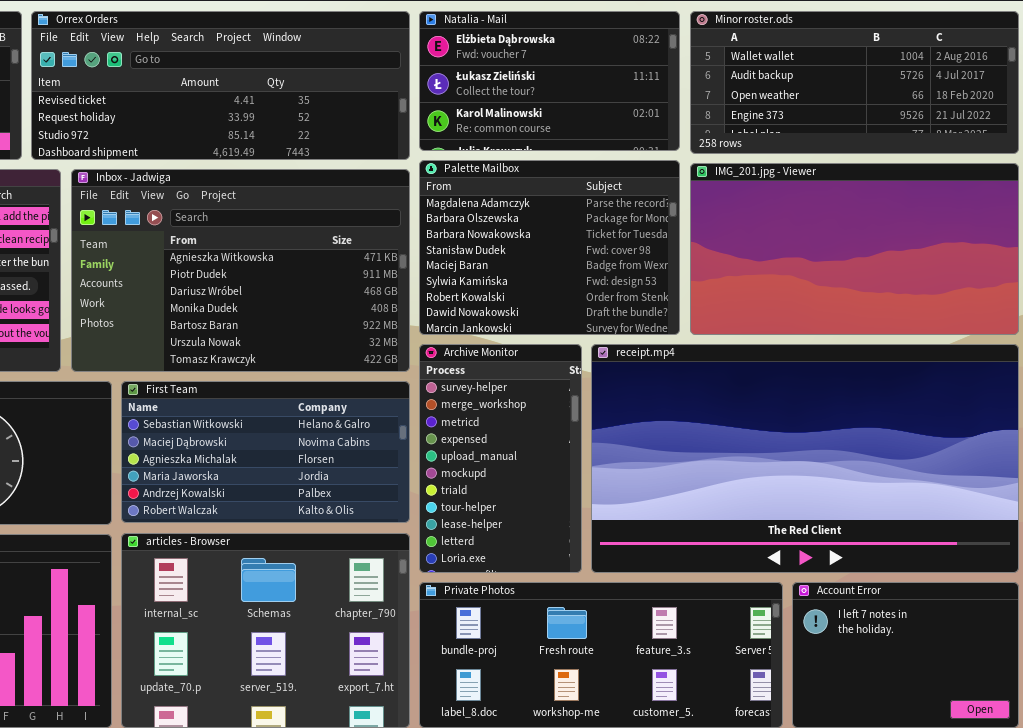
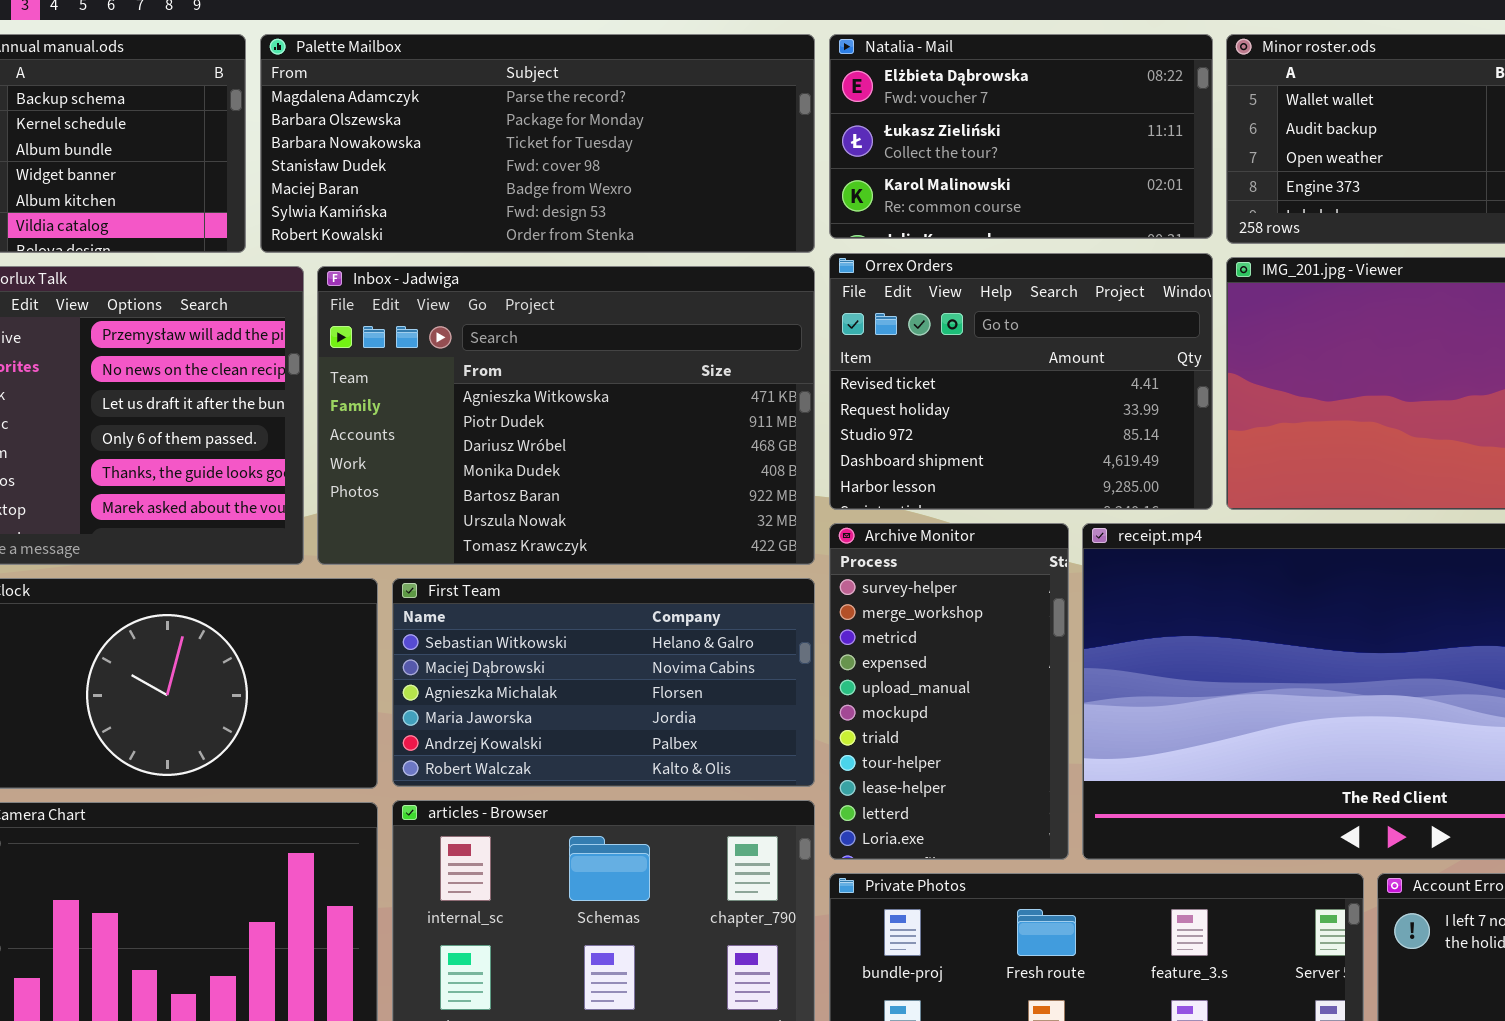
Orrex Orders: [31,11,410,160] -> [829,253,1213,510], moved, resized
Palette Mailbox: [419,160,680,335] -> [260,34,815,253], moved, resized

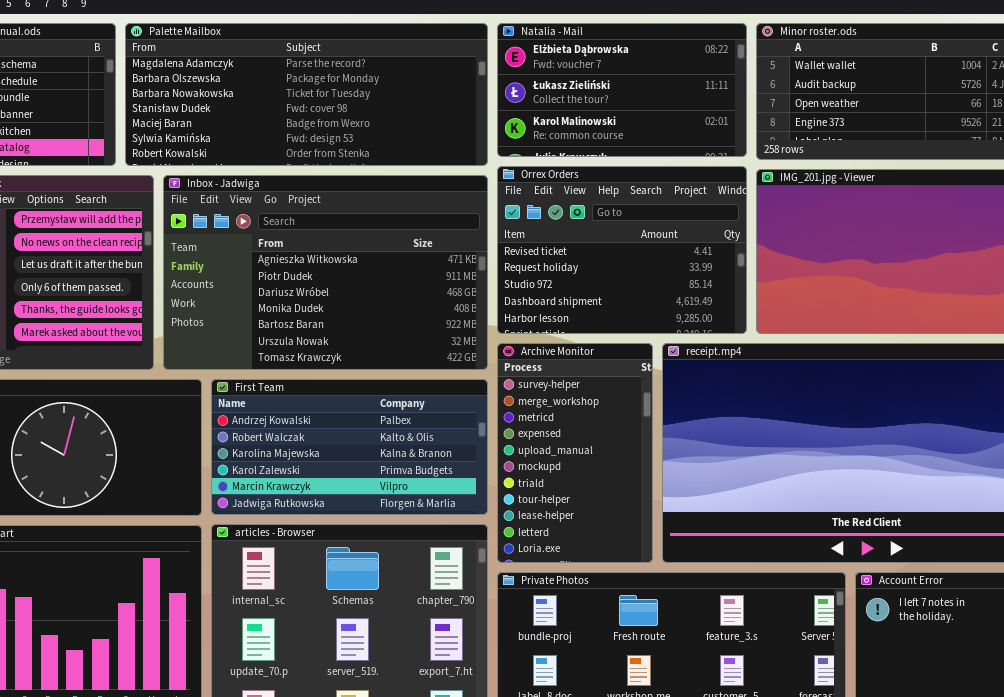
First Team: [392,578,815,787] -> [211,379,488,515], scrolled down 4 rows

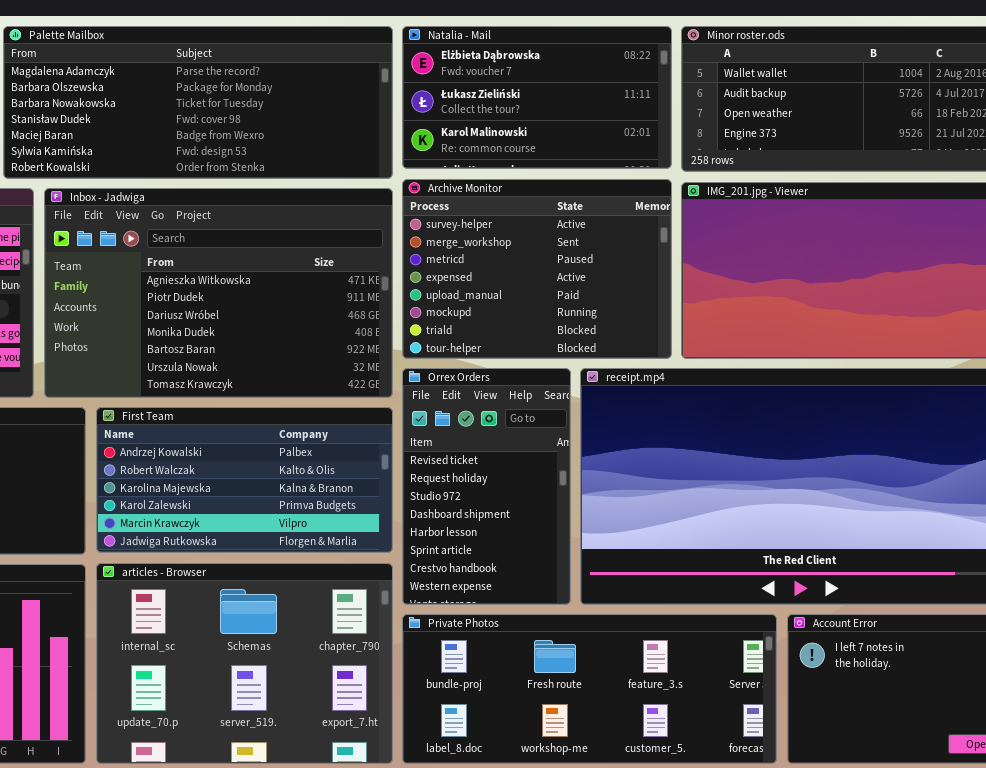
Orrex Orders: [497,166,747,334] -> [402,368,571,605], moved, resized
Archive Monitor: [497,343,653,563] -> [402,179,672,359], moved, resized

